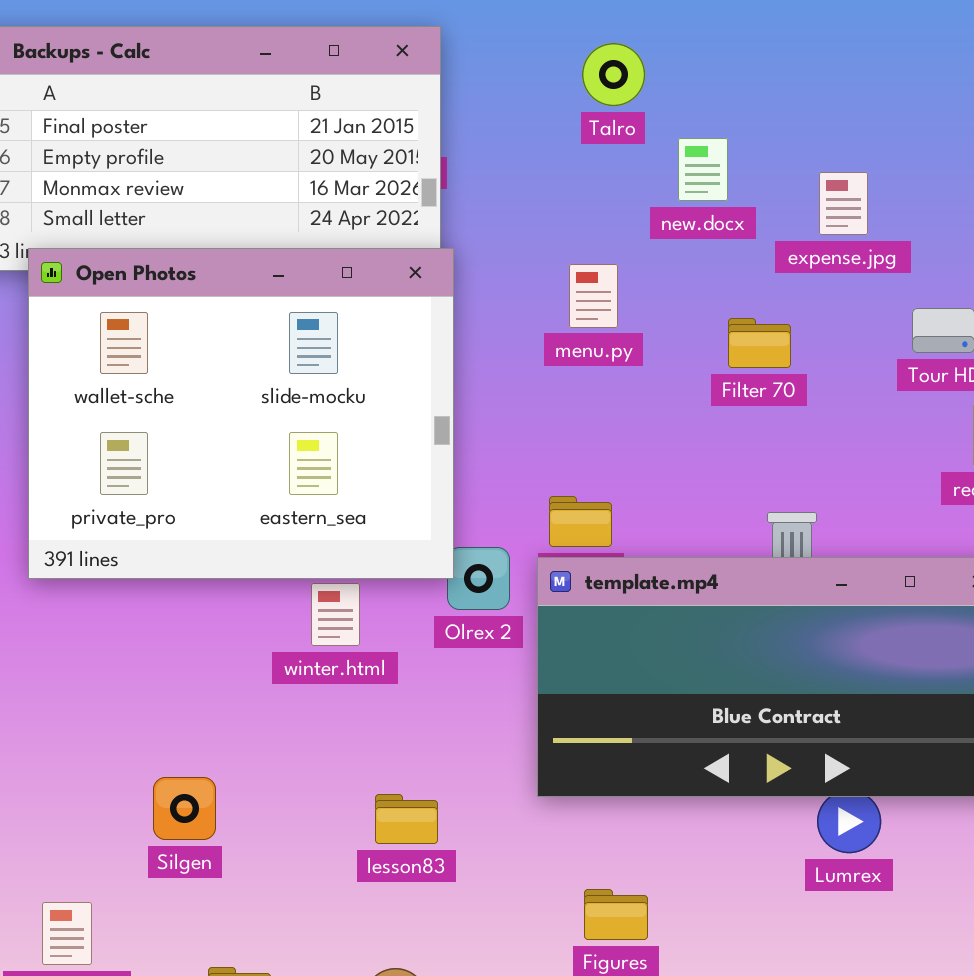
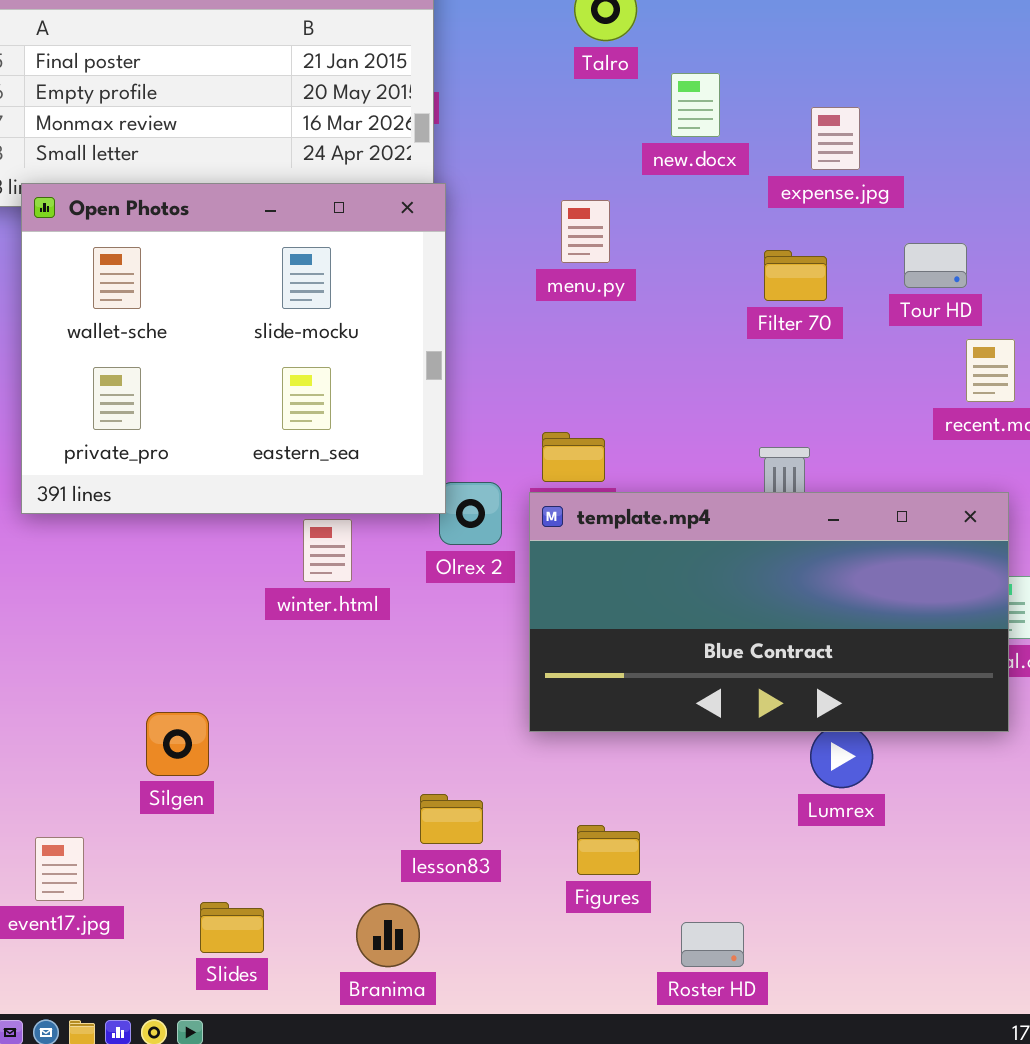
Filter 70: [728,318,791,368] -> [764,250,827,301], moved
lesson83: [375,794,438,844] -> [420,794,483,844], moved

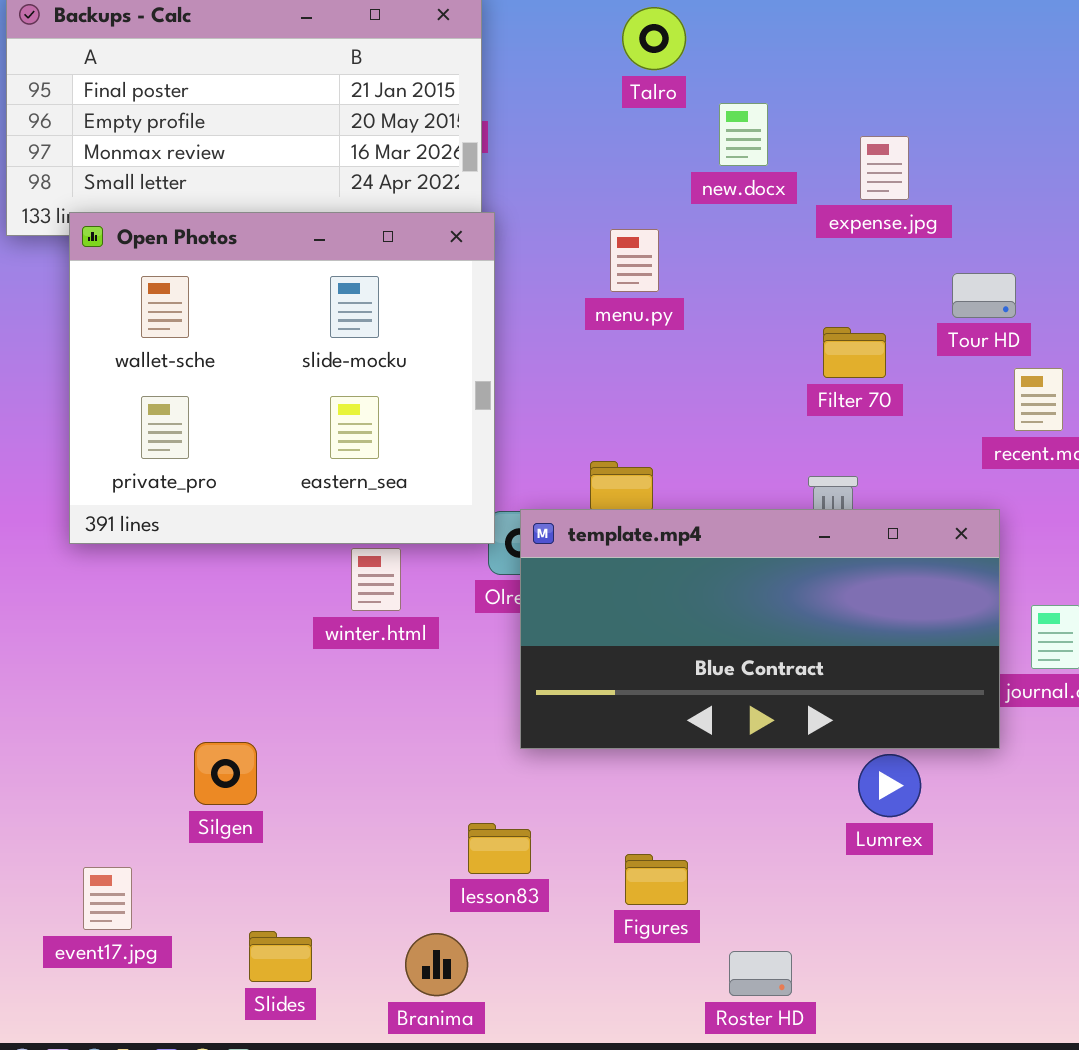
Filter 70: [764,250,827,301] -> [823,327,886,378], moved
template.mp4: [529,492,1009,732] -> [520,509,1000,749], moved

